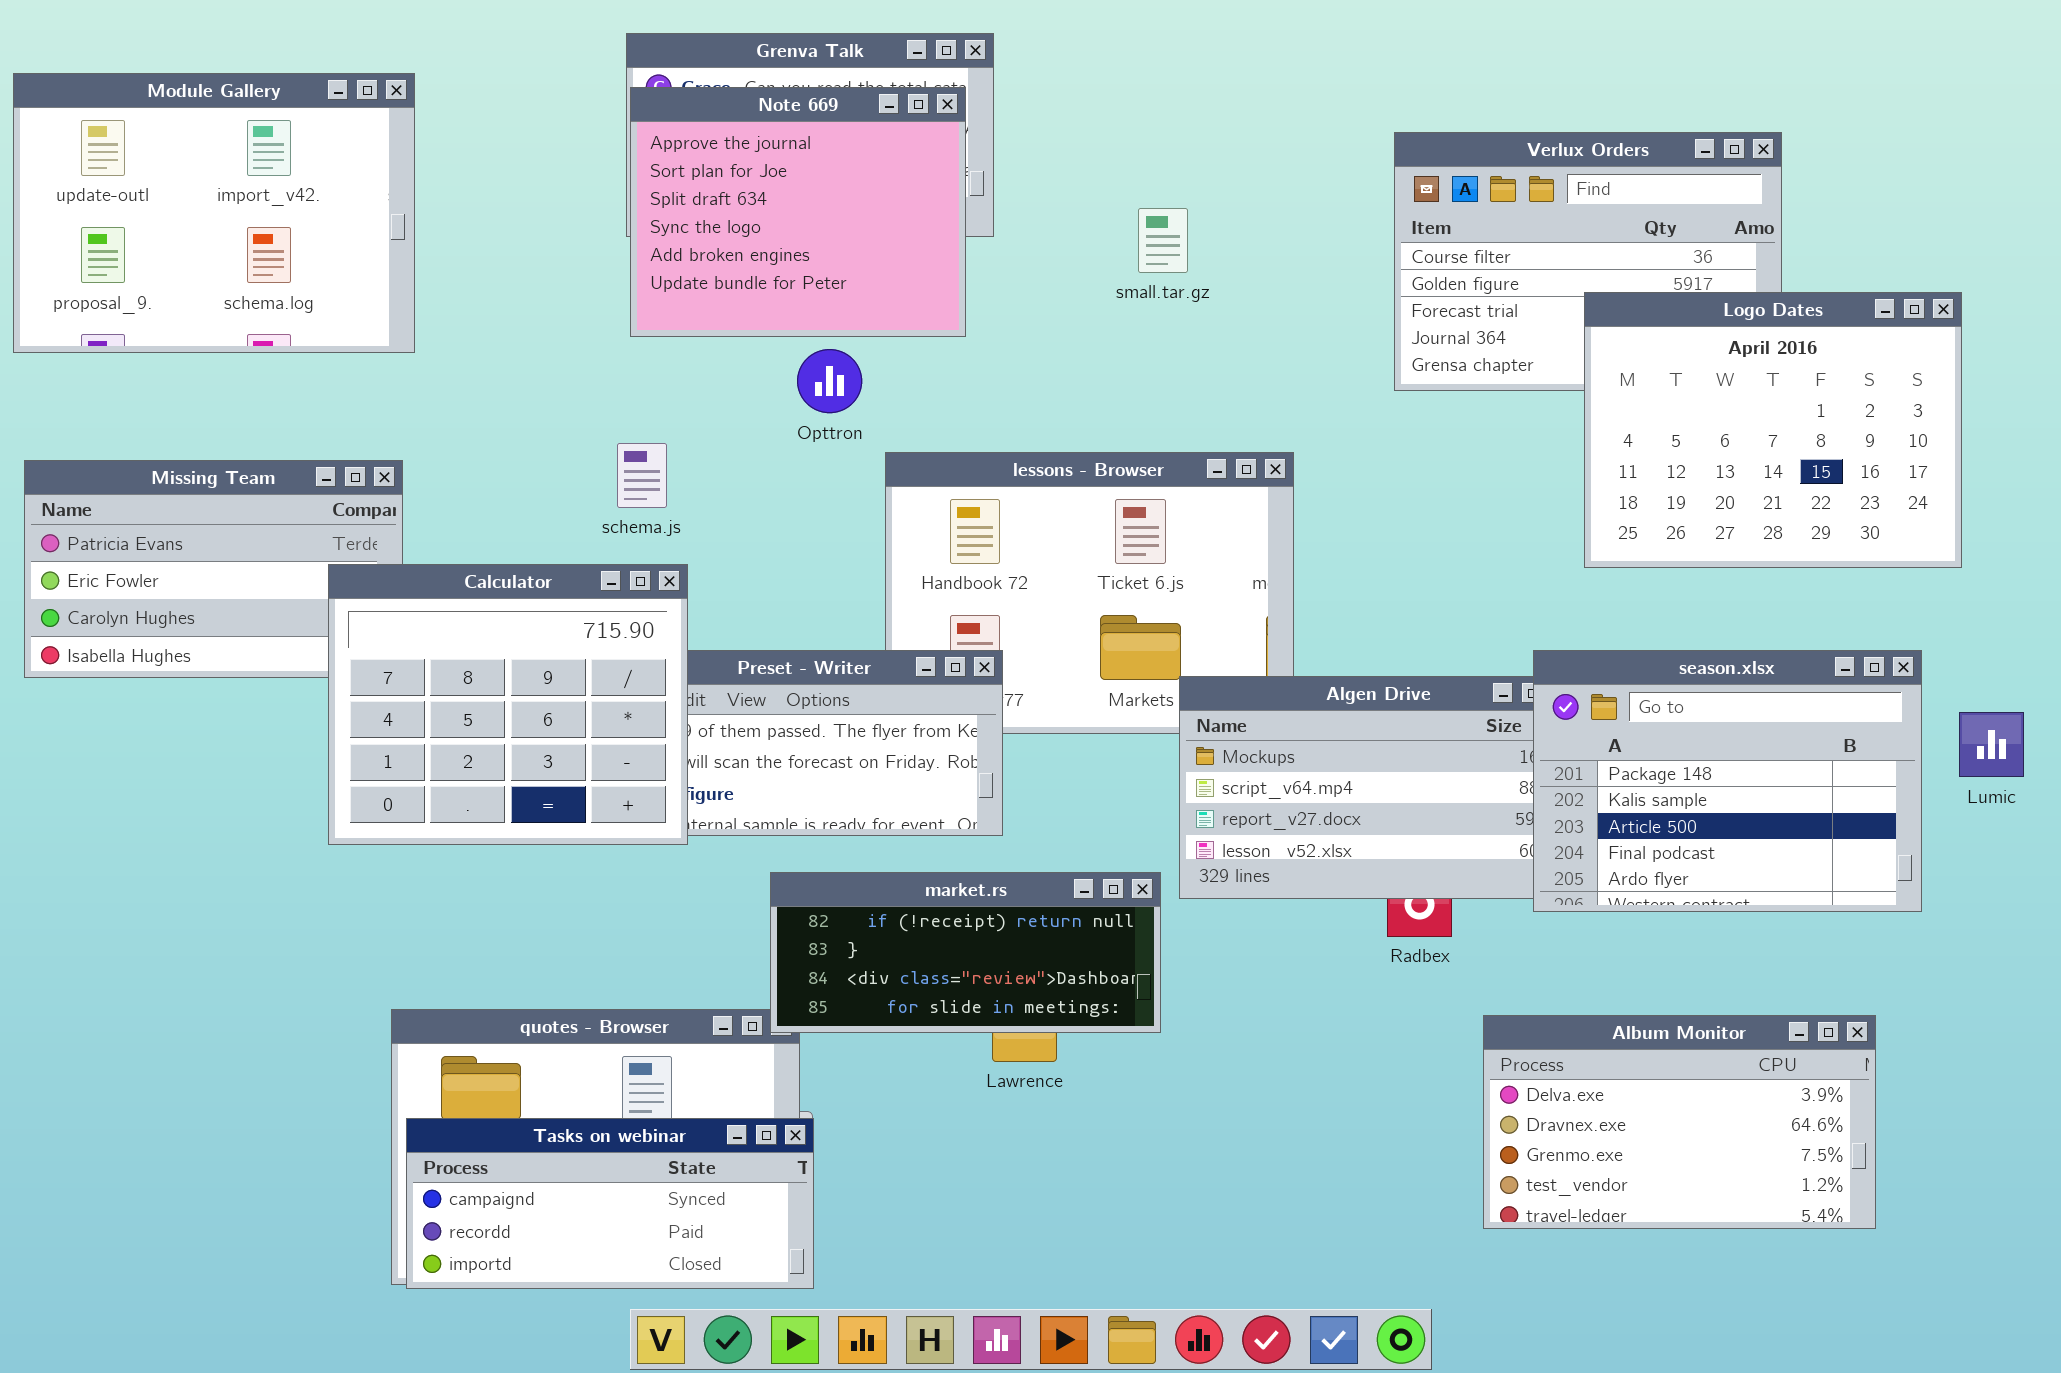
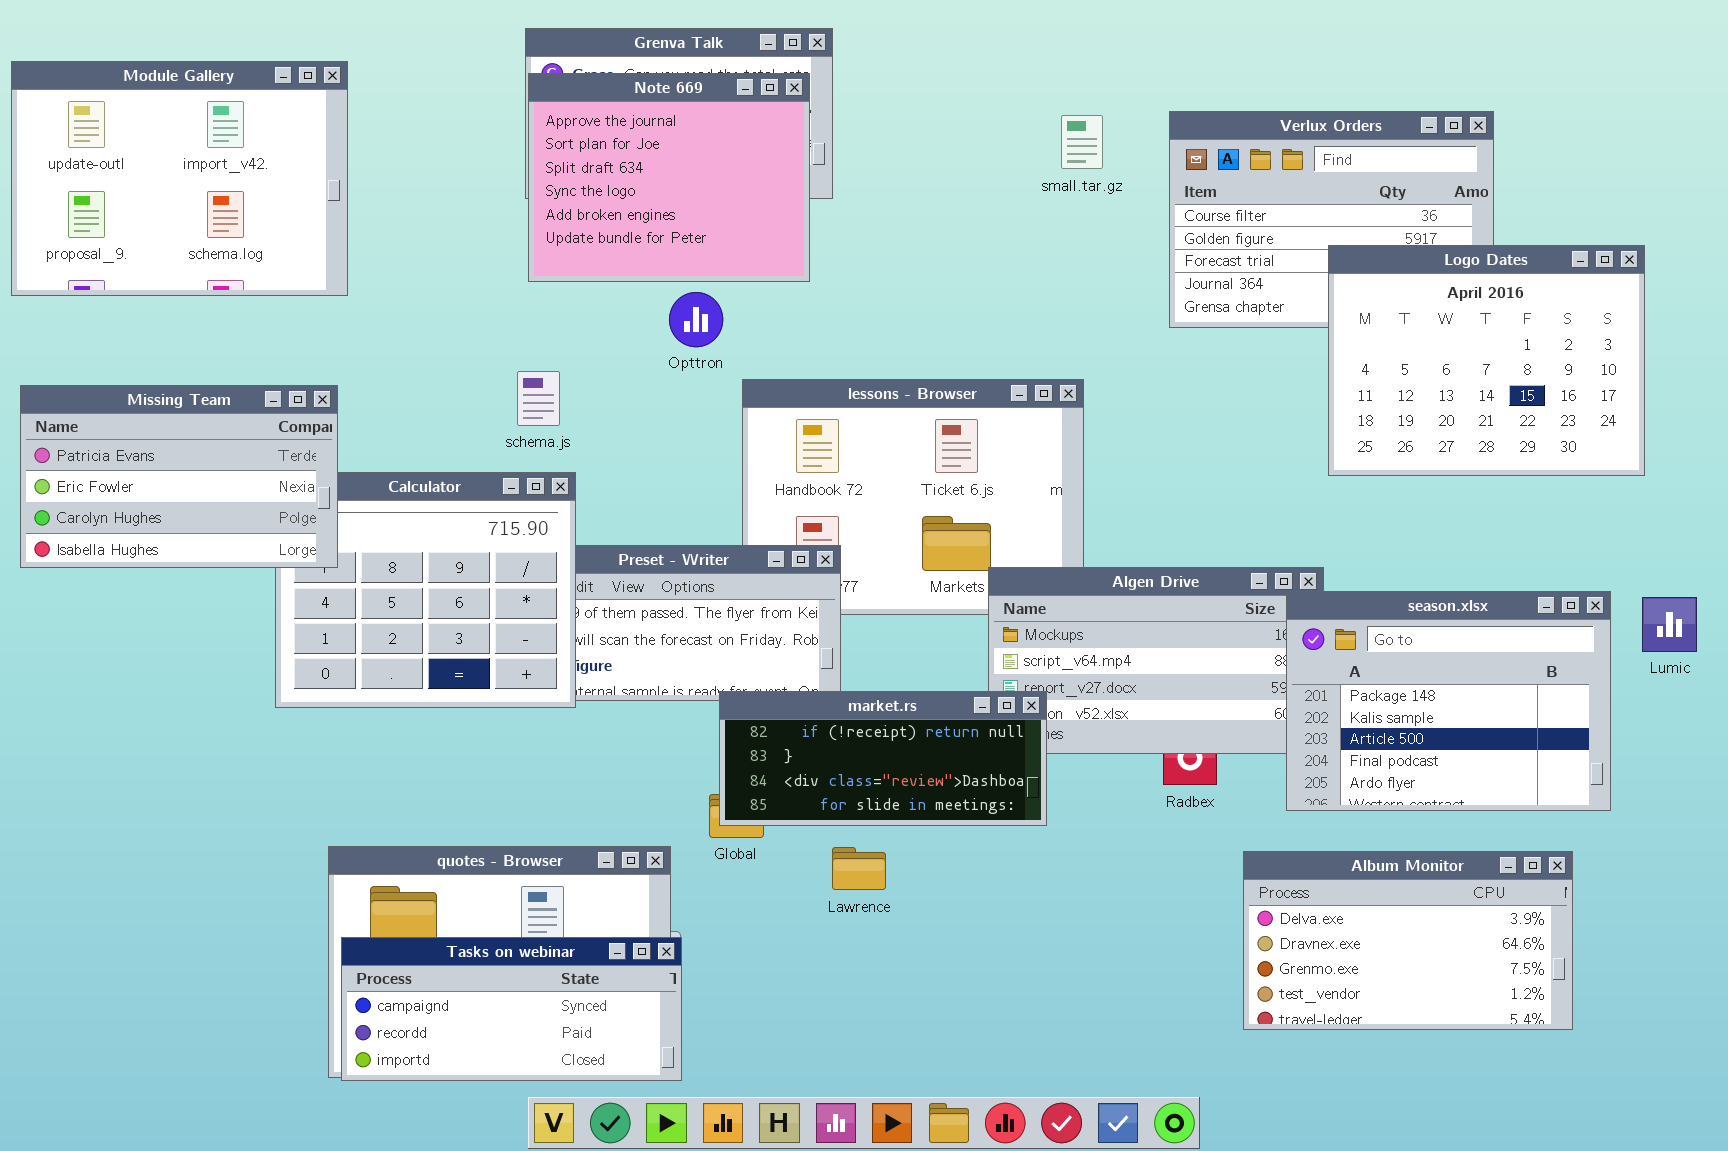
small.tar.gz: [1138,208,1188,273] -> [1061,115,1103,169], moved
Missing Team: [24,460,403,678] -> [20,385,338,568], raised
season.xlsx: [1533,650,1922,912] -> [1286,591,1611,811], moved
market.rs: [770,872,1161,1033] -> [719,691,1047,826], moved

